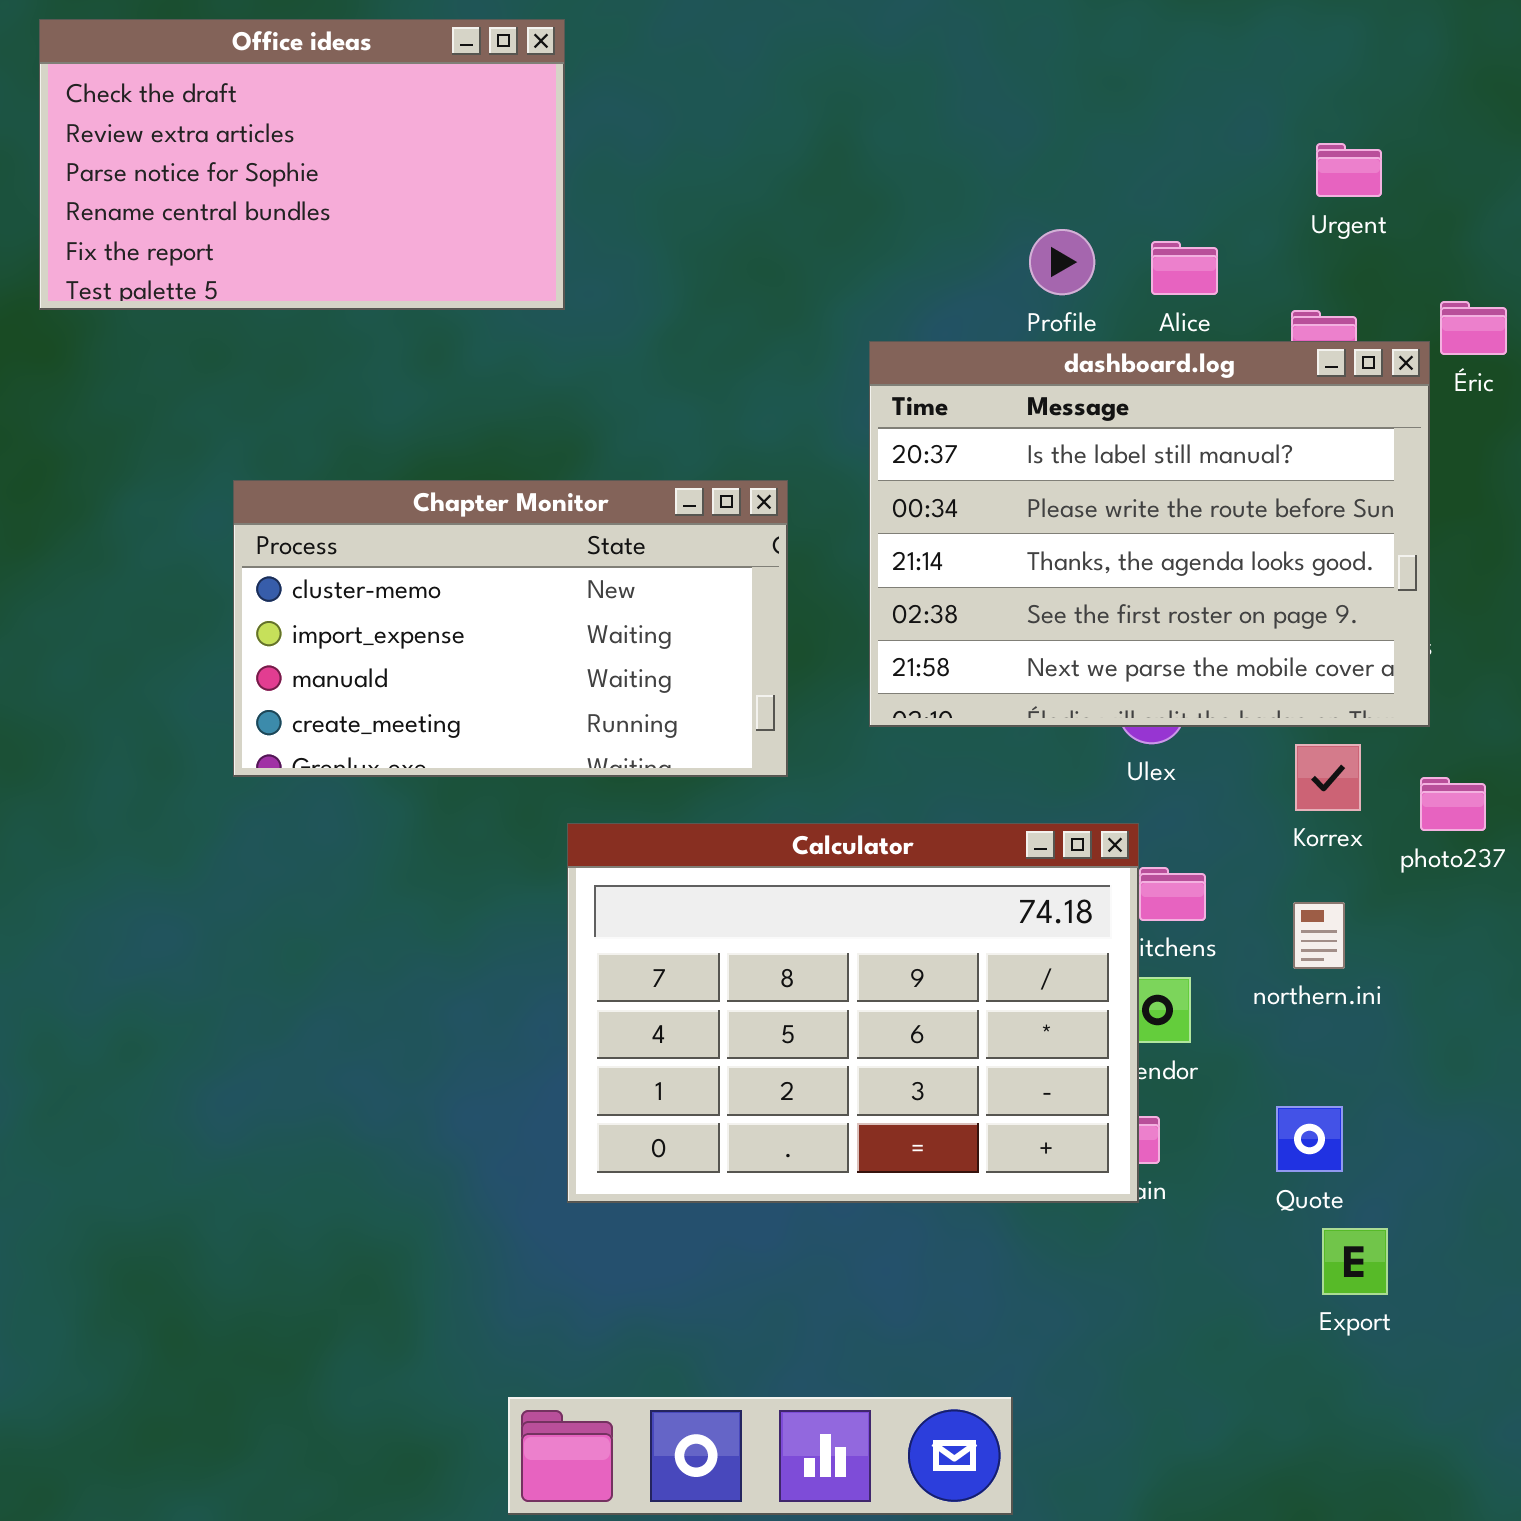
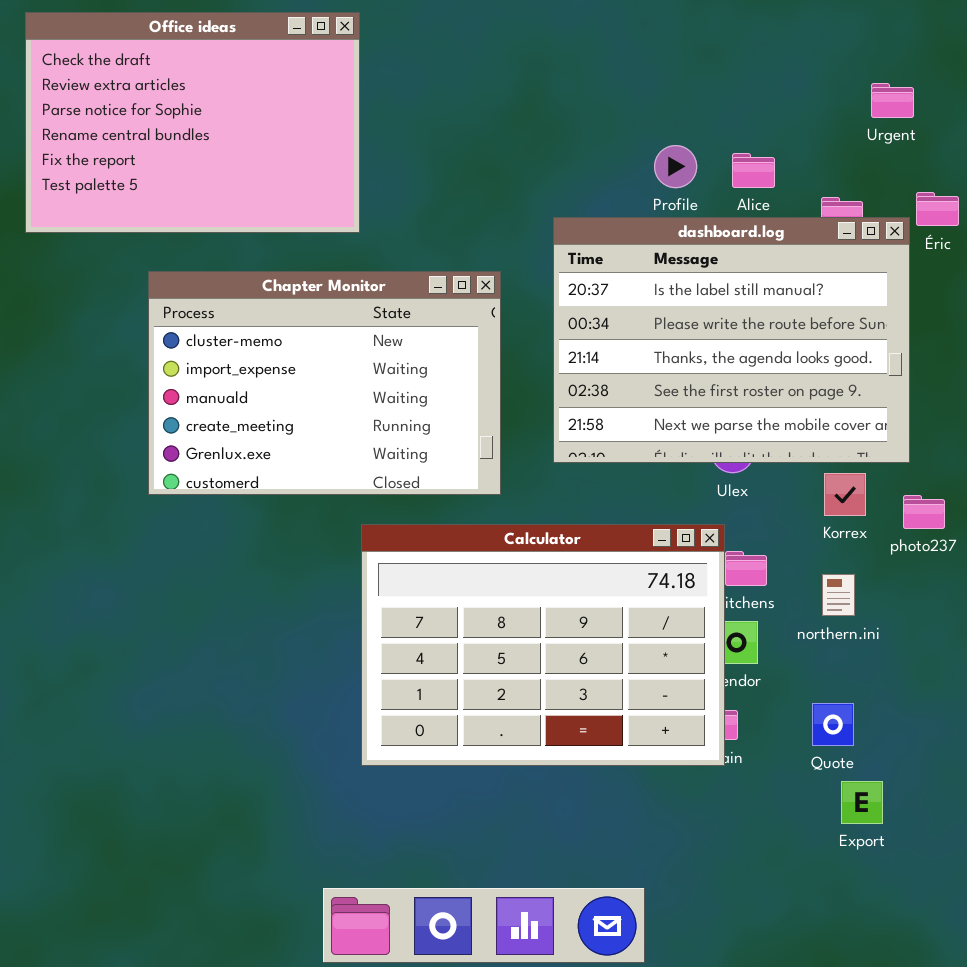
Office ideas: [39,19,565,310] -> [25,12,360,233], resized
Urgent: [1316,143,1382,197] -> [871,83,914,118], moved
Chapter Monitor: [233,480,788,777] -> [148,271,501,495], resized

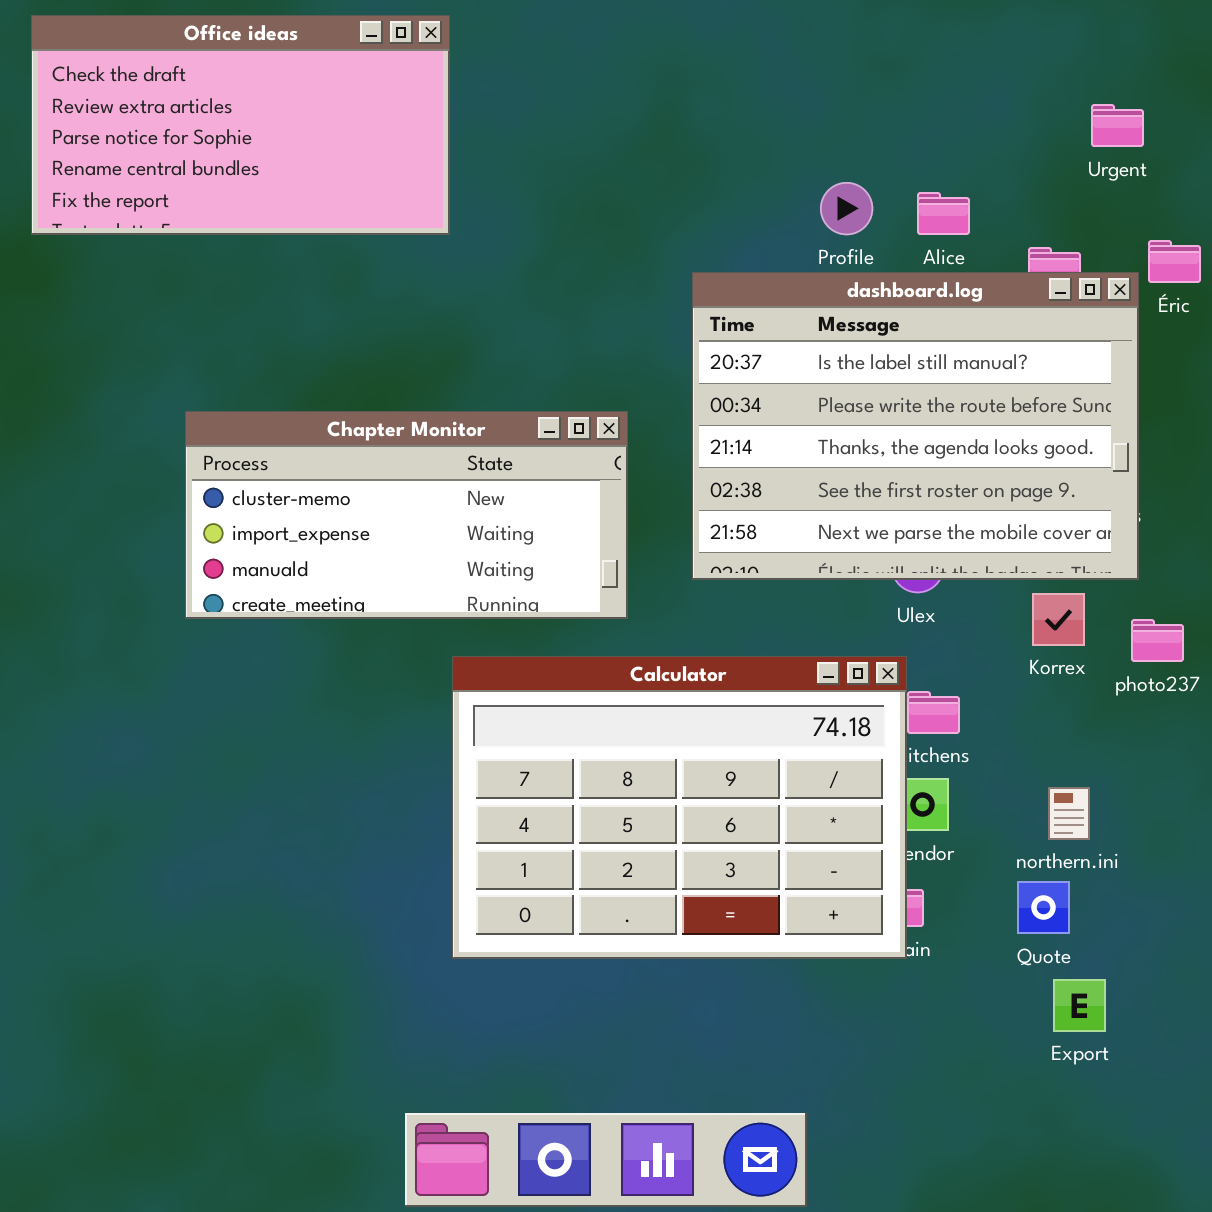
Office ideas: [25,12,360,233] -> [31,15,450,235], resized
Chapter Monitor: [148,271,501,495] -> [185,411,628,619], resized
northern.ini: [822,574,855,616] -> [1048,787,1090,840], moved

